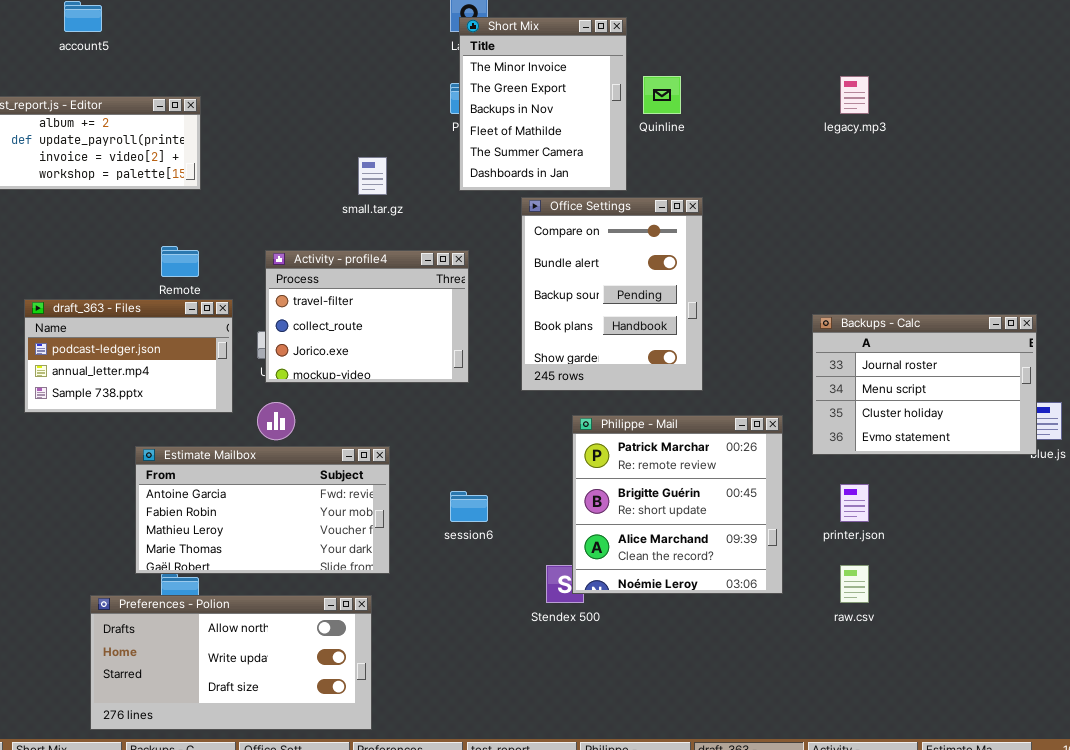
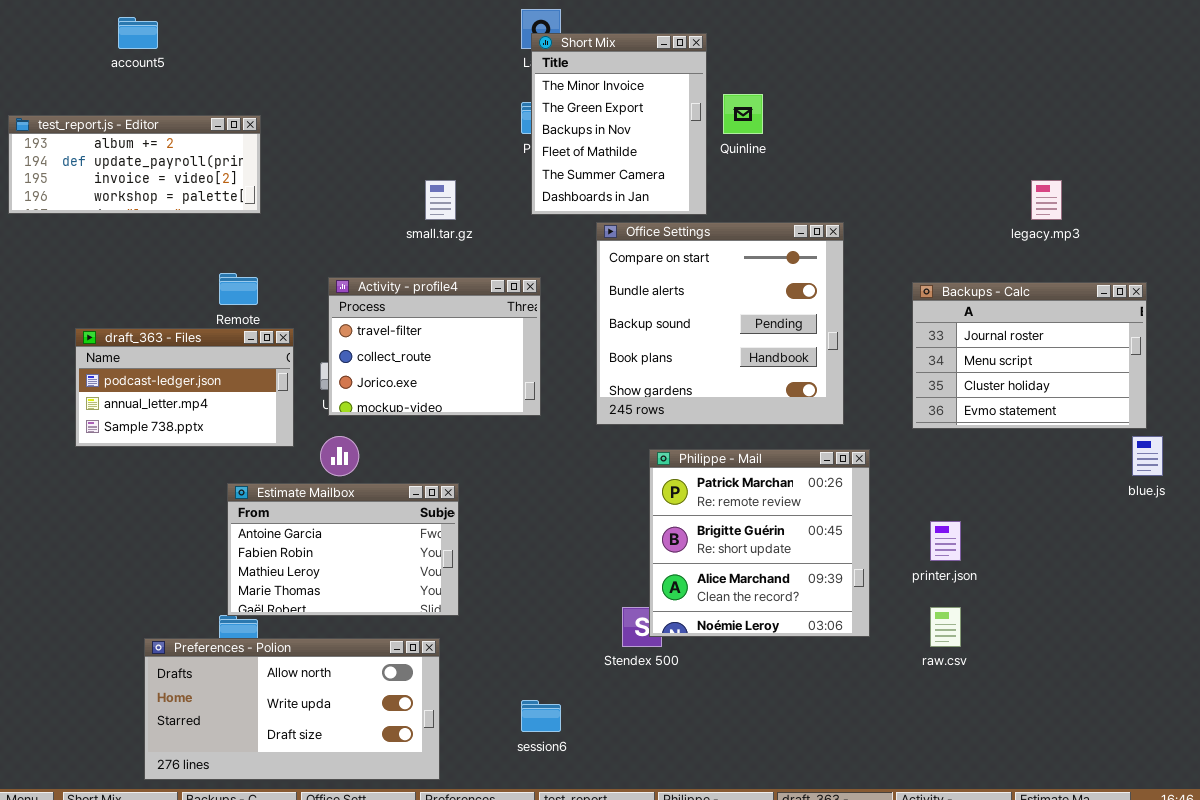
legacy.mp3: [840,76,869,114] -> [1031,180,1062,220], moved
Office Settings: [521,197,703,391] -> [596,222,844,425], resized
Backups - Calc: [812,314,1037,455] -> [912,282,1147,429], moved
Estimate Mailbox: [135,446,390,574] -> [227,483,459,616], resized
session6: [450,491,488,522] -> [521,700,561,732], moved

